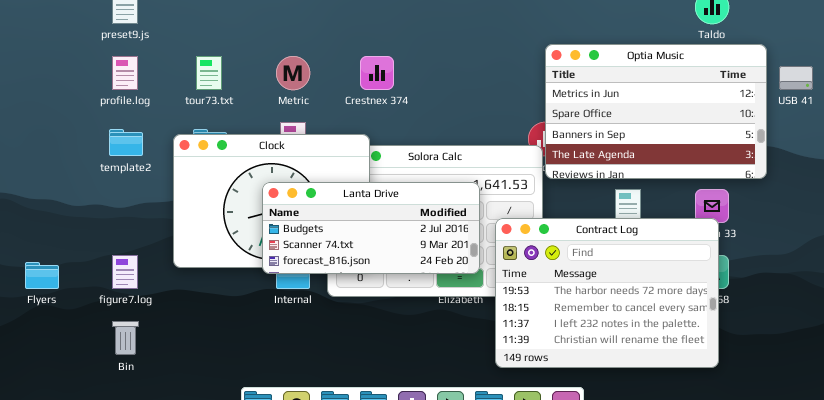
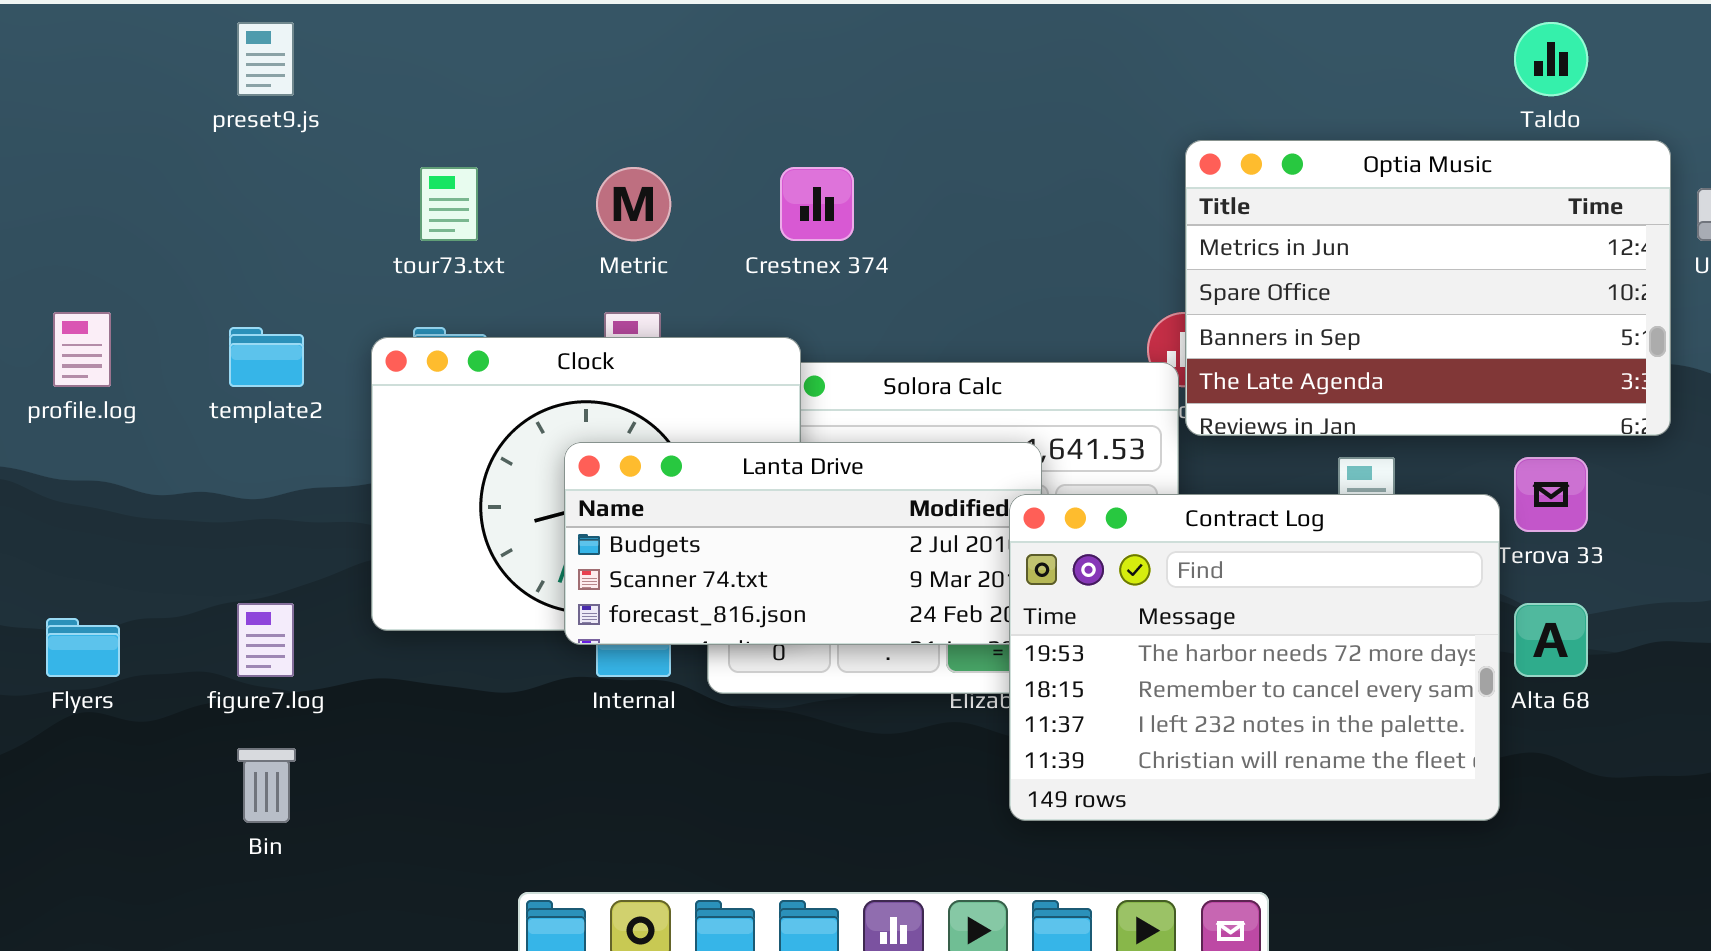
profile.log: [112,56,138,90] -> [53,312,111,387], moved
Contract Log: [495,218,719,368] -> [1009,494,1500,821], moved

